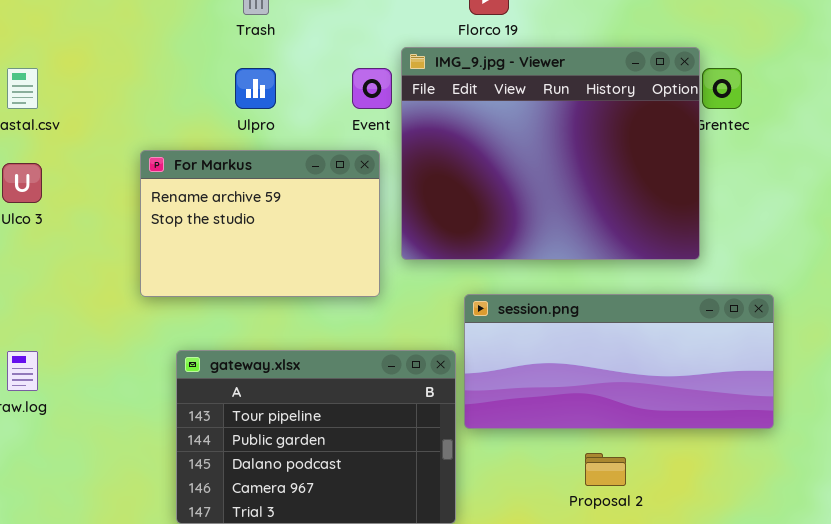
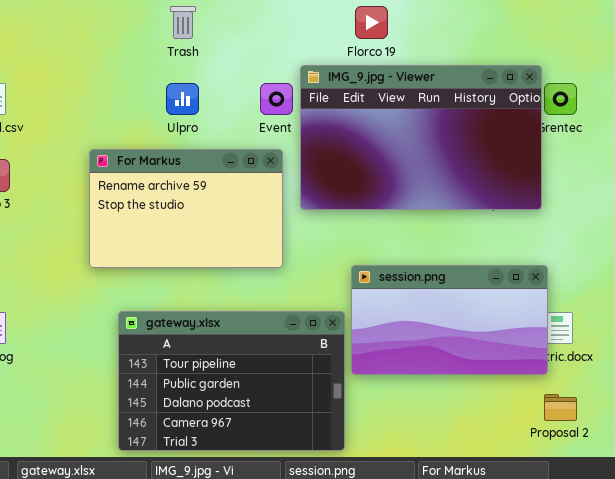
IMG_9.jpg - Viewer: [401,47,700,260] -> [300,65,542,210], resized
session.png: [464,294,774,429] -> [351,265,548,375], resized
Proposal 2: [585,453,626,486] -> [544,394,577,421], moved

